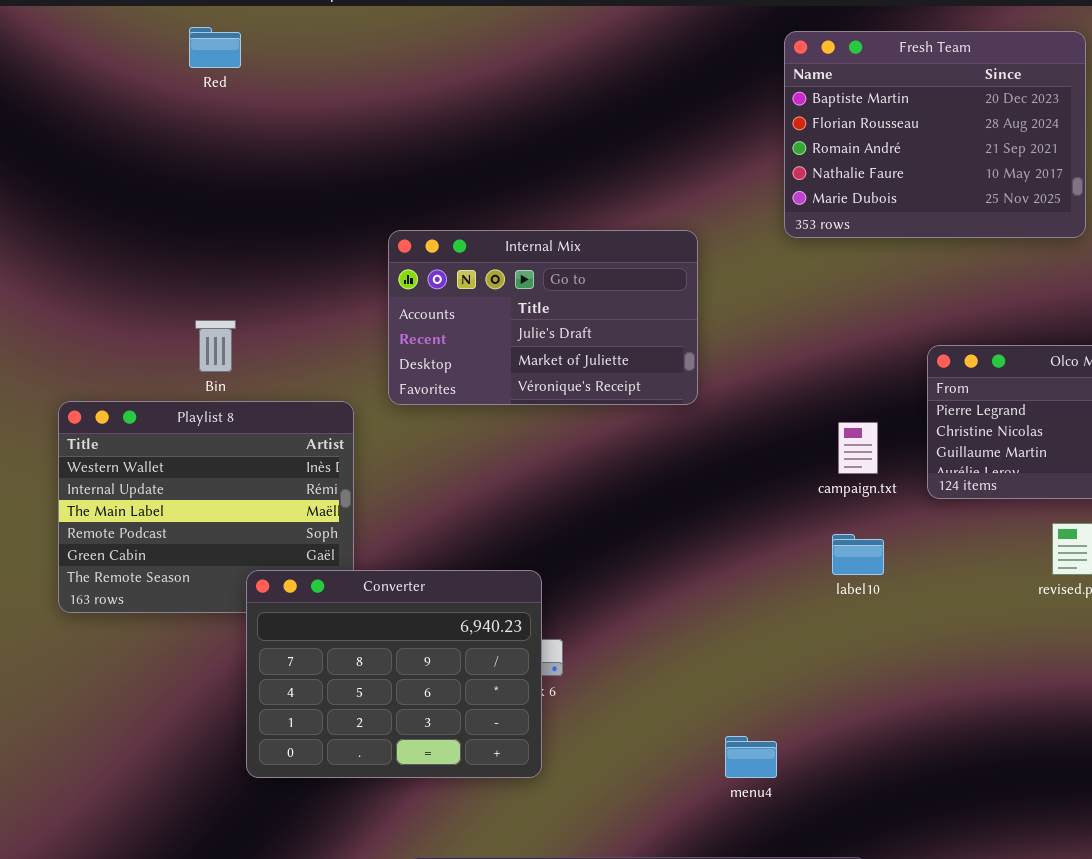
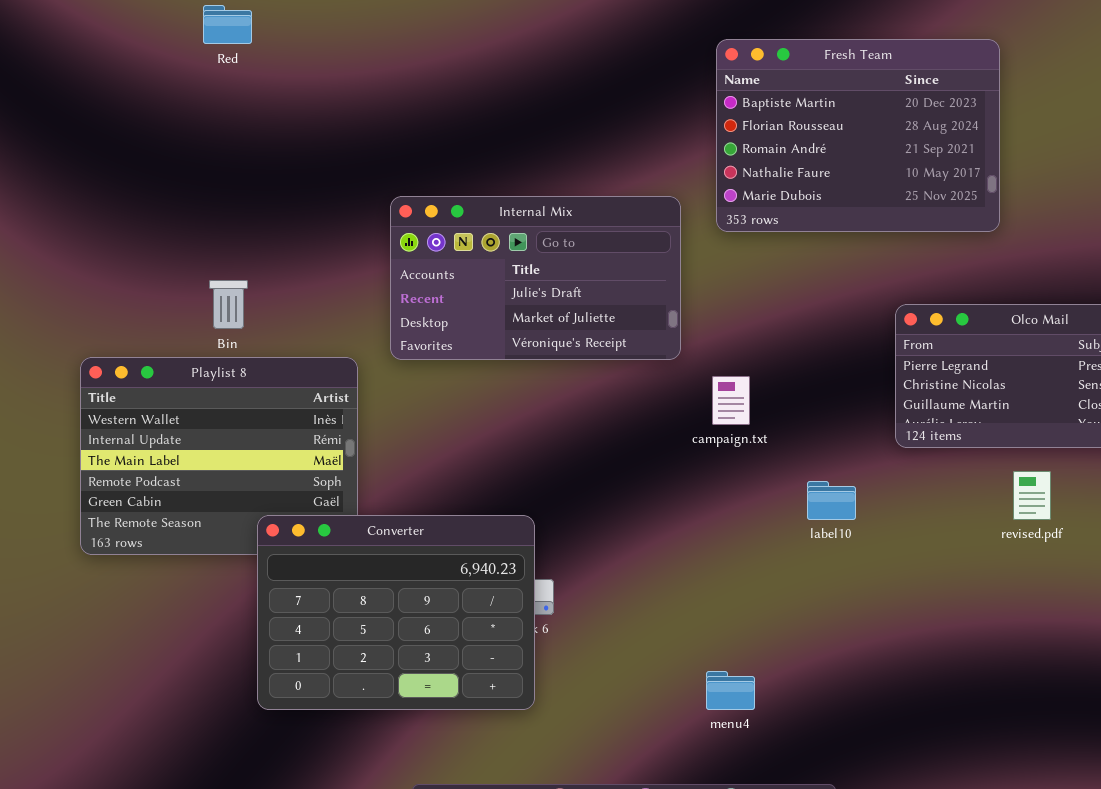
Fresh Team: [784,31,1086,238] -> [716,39,1000,232], moved
campaign.txt: [838,422,878,474] -> [712,376,750,425], moved

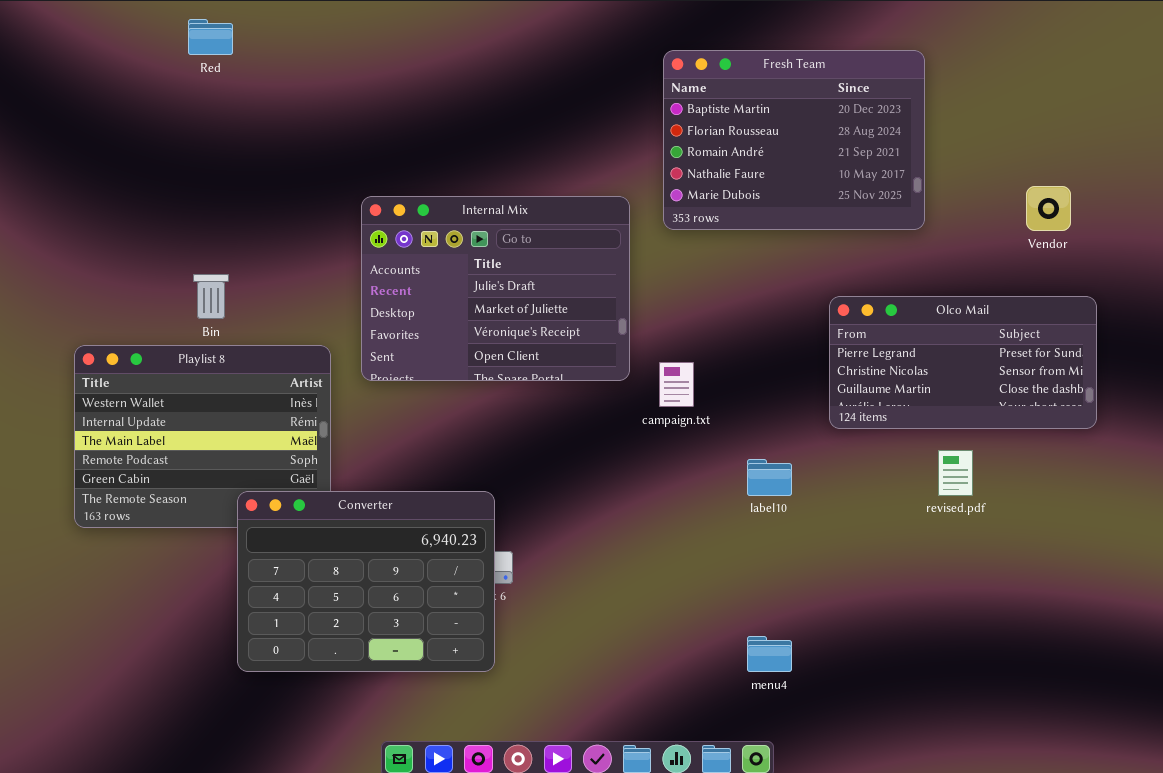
Internal Mix: [390,196,681,360] -> [361,196,630,381], resized
menu4: [706,671,755,710] -> [747,636,792,672], moved

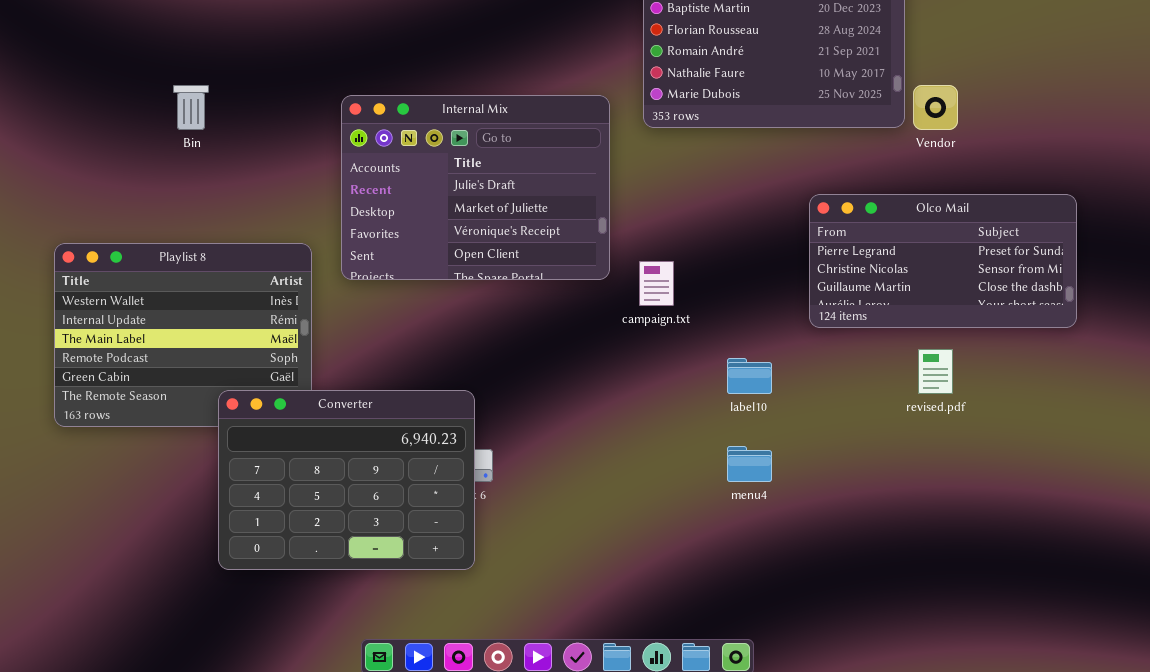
Vendor: [1026,186,1071,231] -> [913,85,958,130], moved
Bin: [193,274,229,319] -> [173,85,209,130], moved
menu4: [747,636,792,672] -> [727,446,772,482], moved

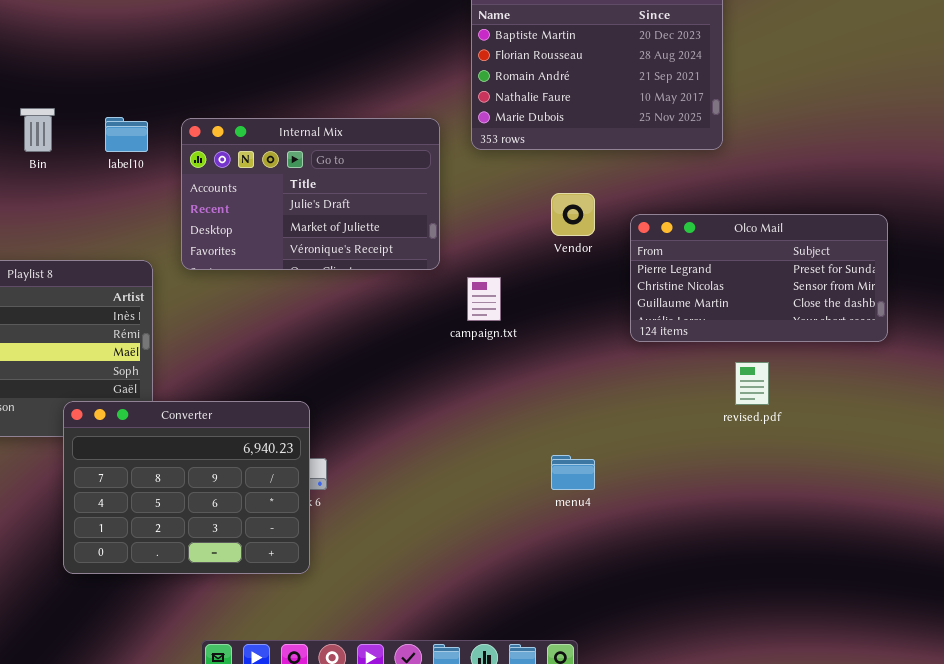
Vendor: [913,85,958,130] -> [551,193,595,236], moved
Internal Mix: [341,95,610,280] -> [181,118,440,270], resized
label10: [727,358,772,394] -> [105,117,148,152], moved

